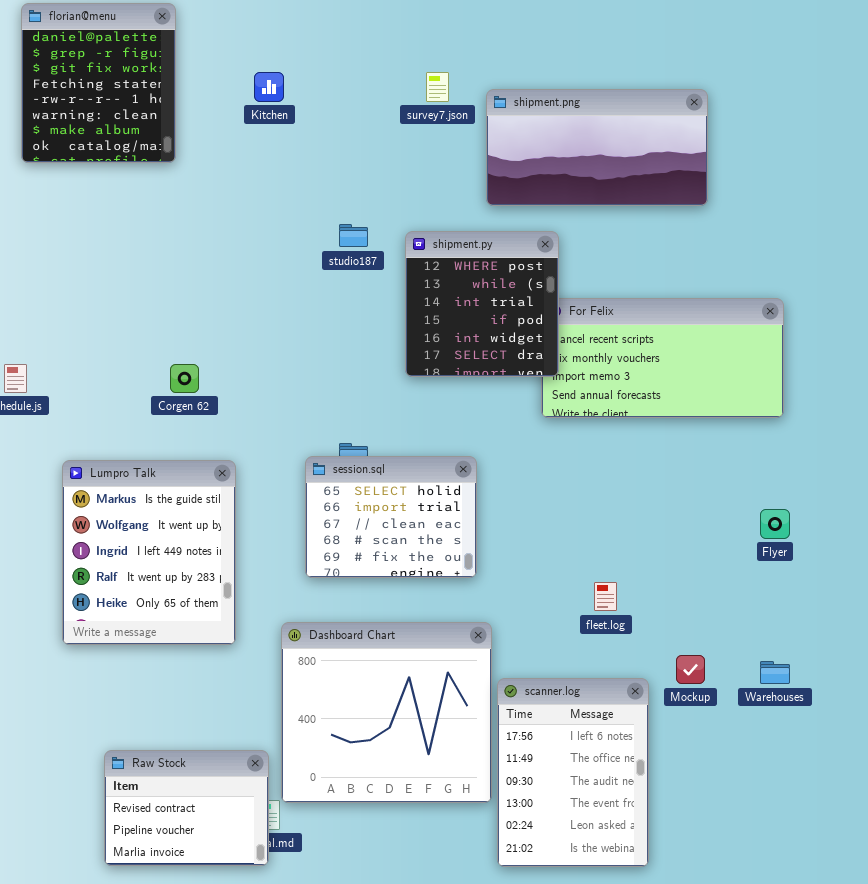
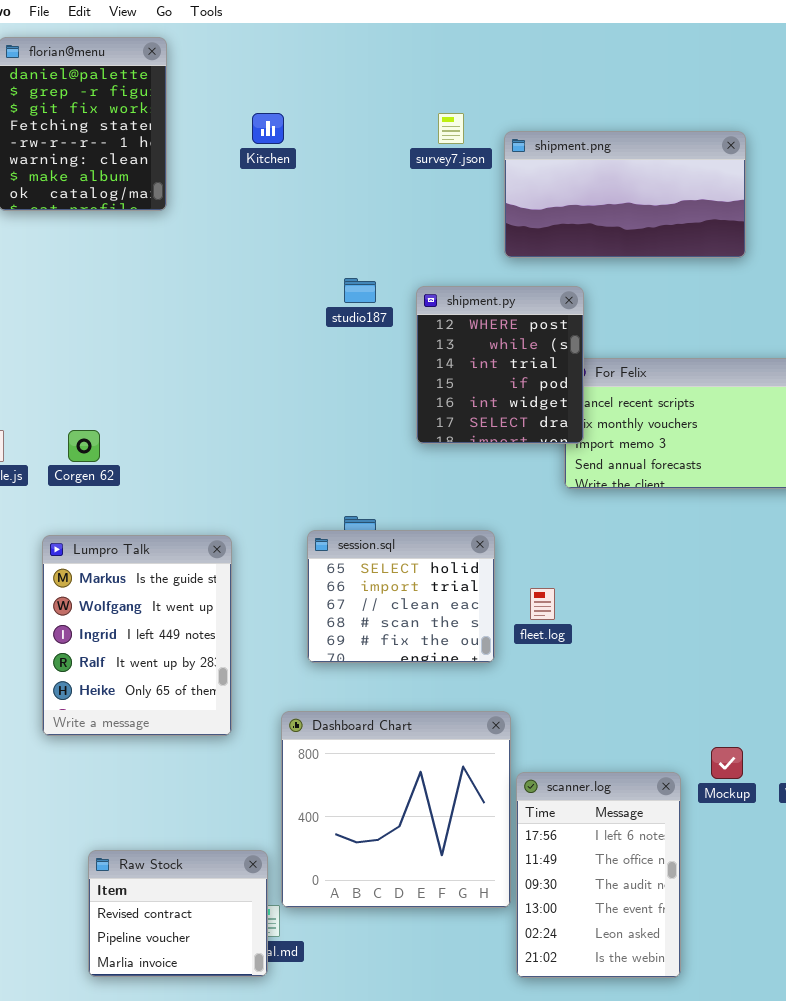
Corgen 62: [170,364,199,393] -> [68,430,100,462], moved
fleet.log: [594,582,617,611] -> [530,588,555,620], moved

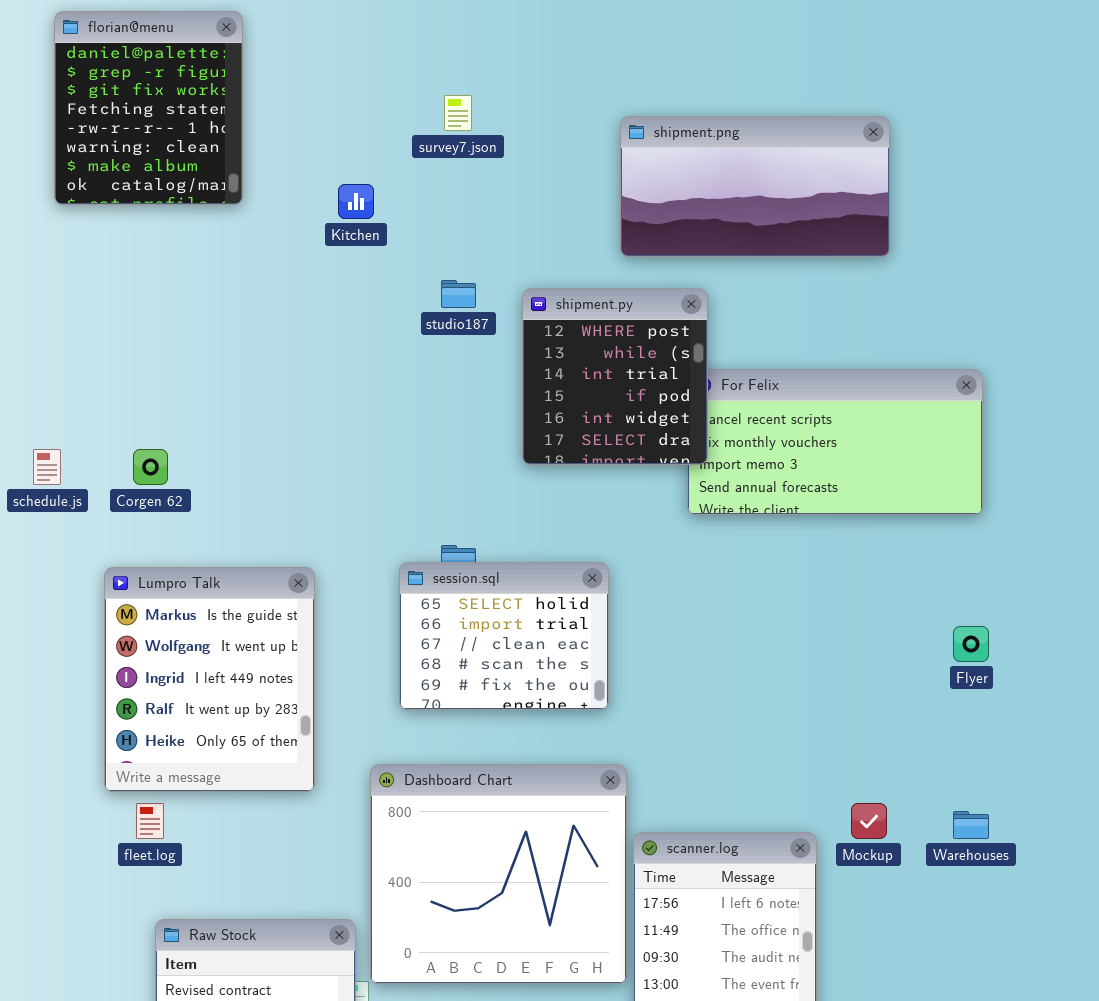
Kitchen: [252,113,284,144] -> [338,184,374,219], moved
survey7.json: [438,113,464,144] -> [444,95,472,131], moved
fleet.log: [530,588,555,620] -> [136,803,164,839], moved

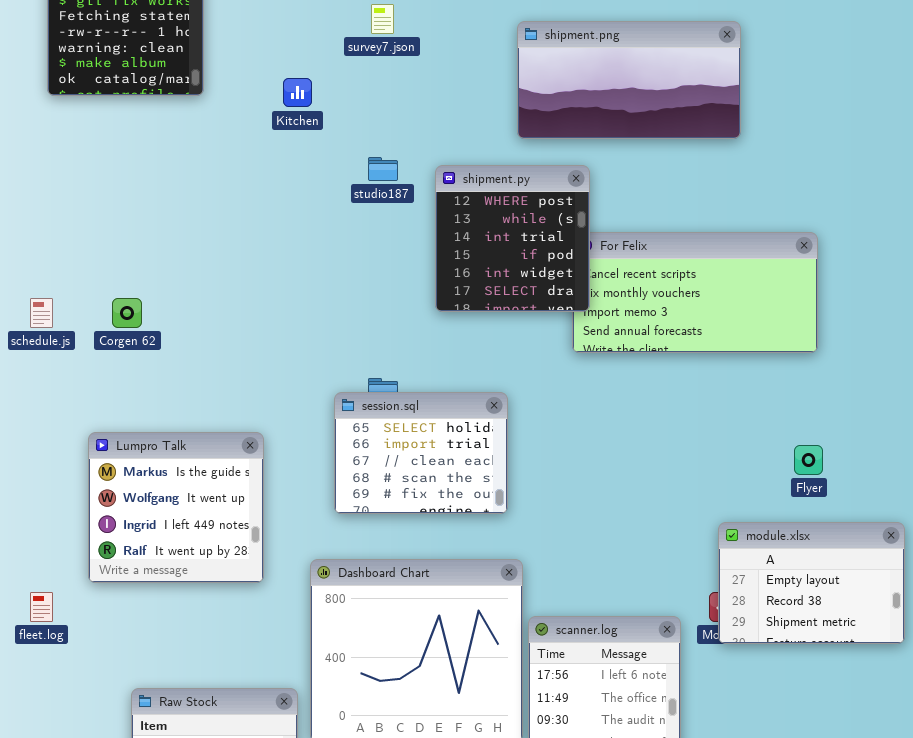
Lumpro Talk: [104,567,315,792] -> [88,432,264,583], resized
module.xlsx: none -> [718,522,905,644], opened
fleet.log: [136,803,164,839] -> [30,592,53,622], moved

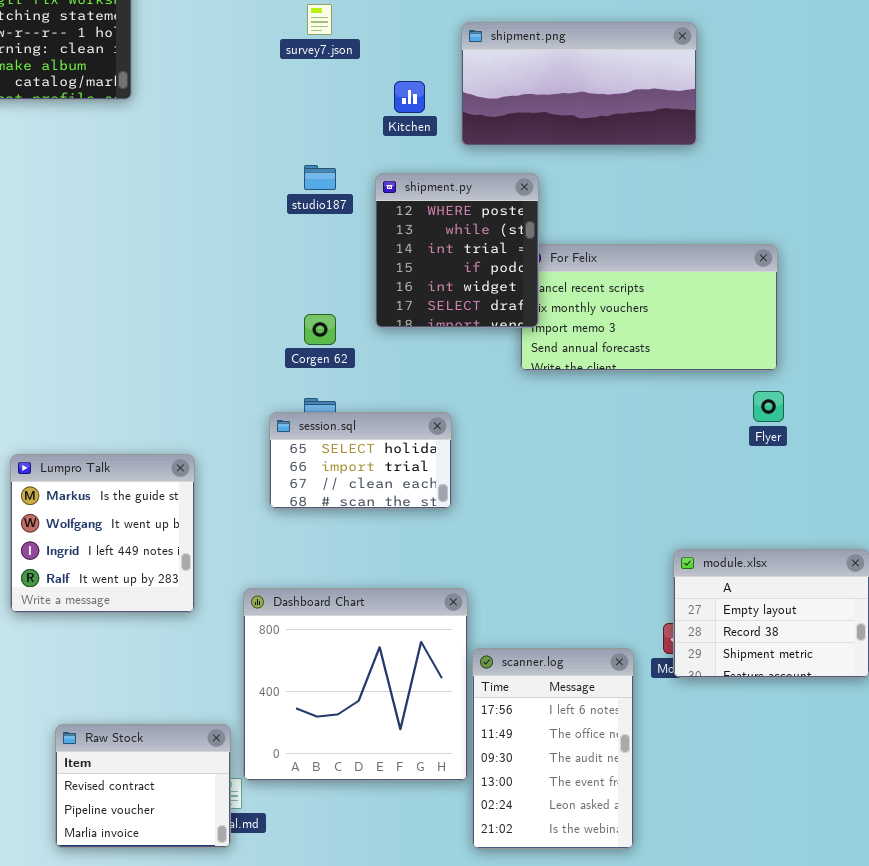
Kitchen: [283,78,312,107] -> [394,81,425,113], moved
Corgen 62: [112,298,142,328] -> [304,314,336,345], moved
session.sql: [334,392,508,514] -> [269,412,452,509], resized
Flyer: [794,445,823,475] -> [753,391,784,422], moved

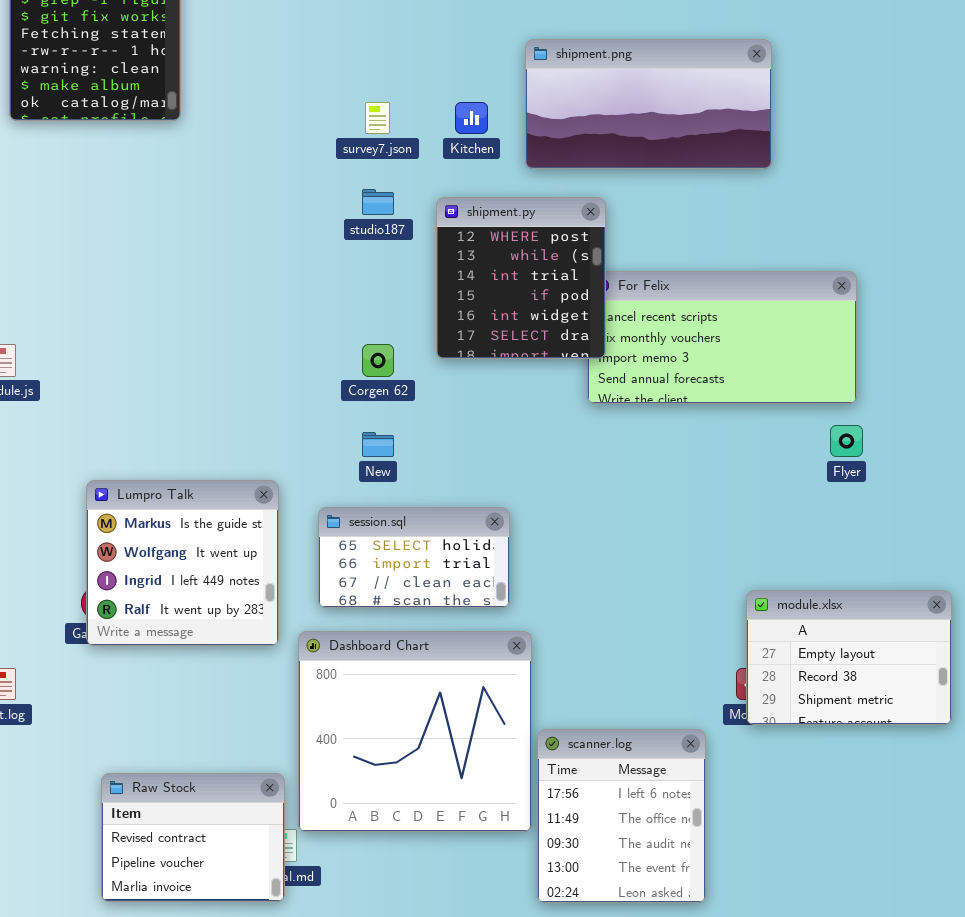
survey7.json: [307,4,332,35] -> [365,102,390,134], moved
session.sql: [269,412,452,509] -> [318,507,510,608], moved
Lumpro Talk: [10,454,195,613] -> [86,480,279,646], moved
scanner.log: [472,648,634,849] -> [537,729,706,903], resized

